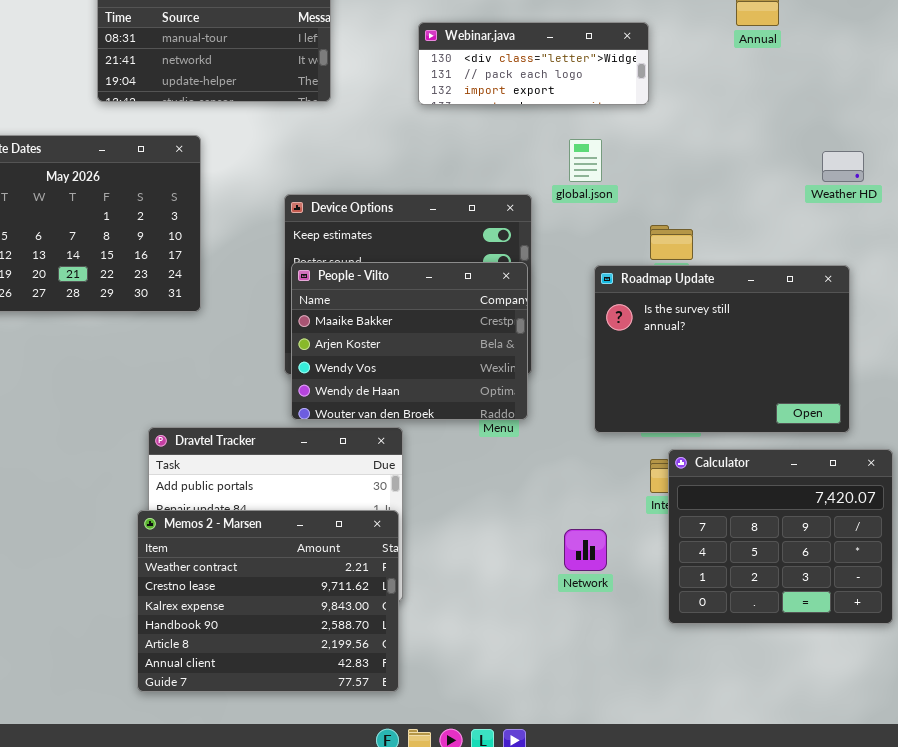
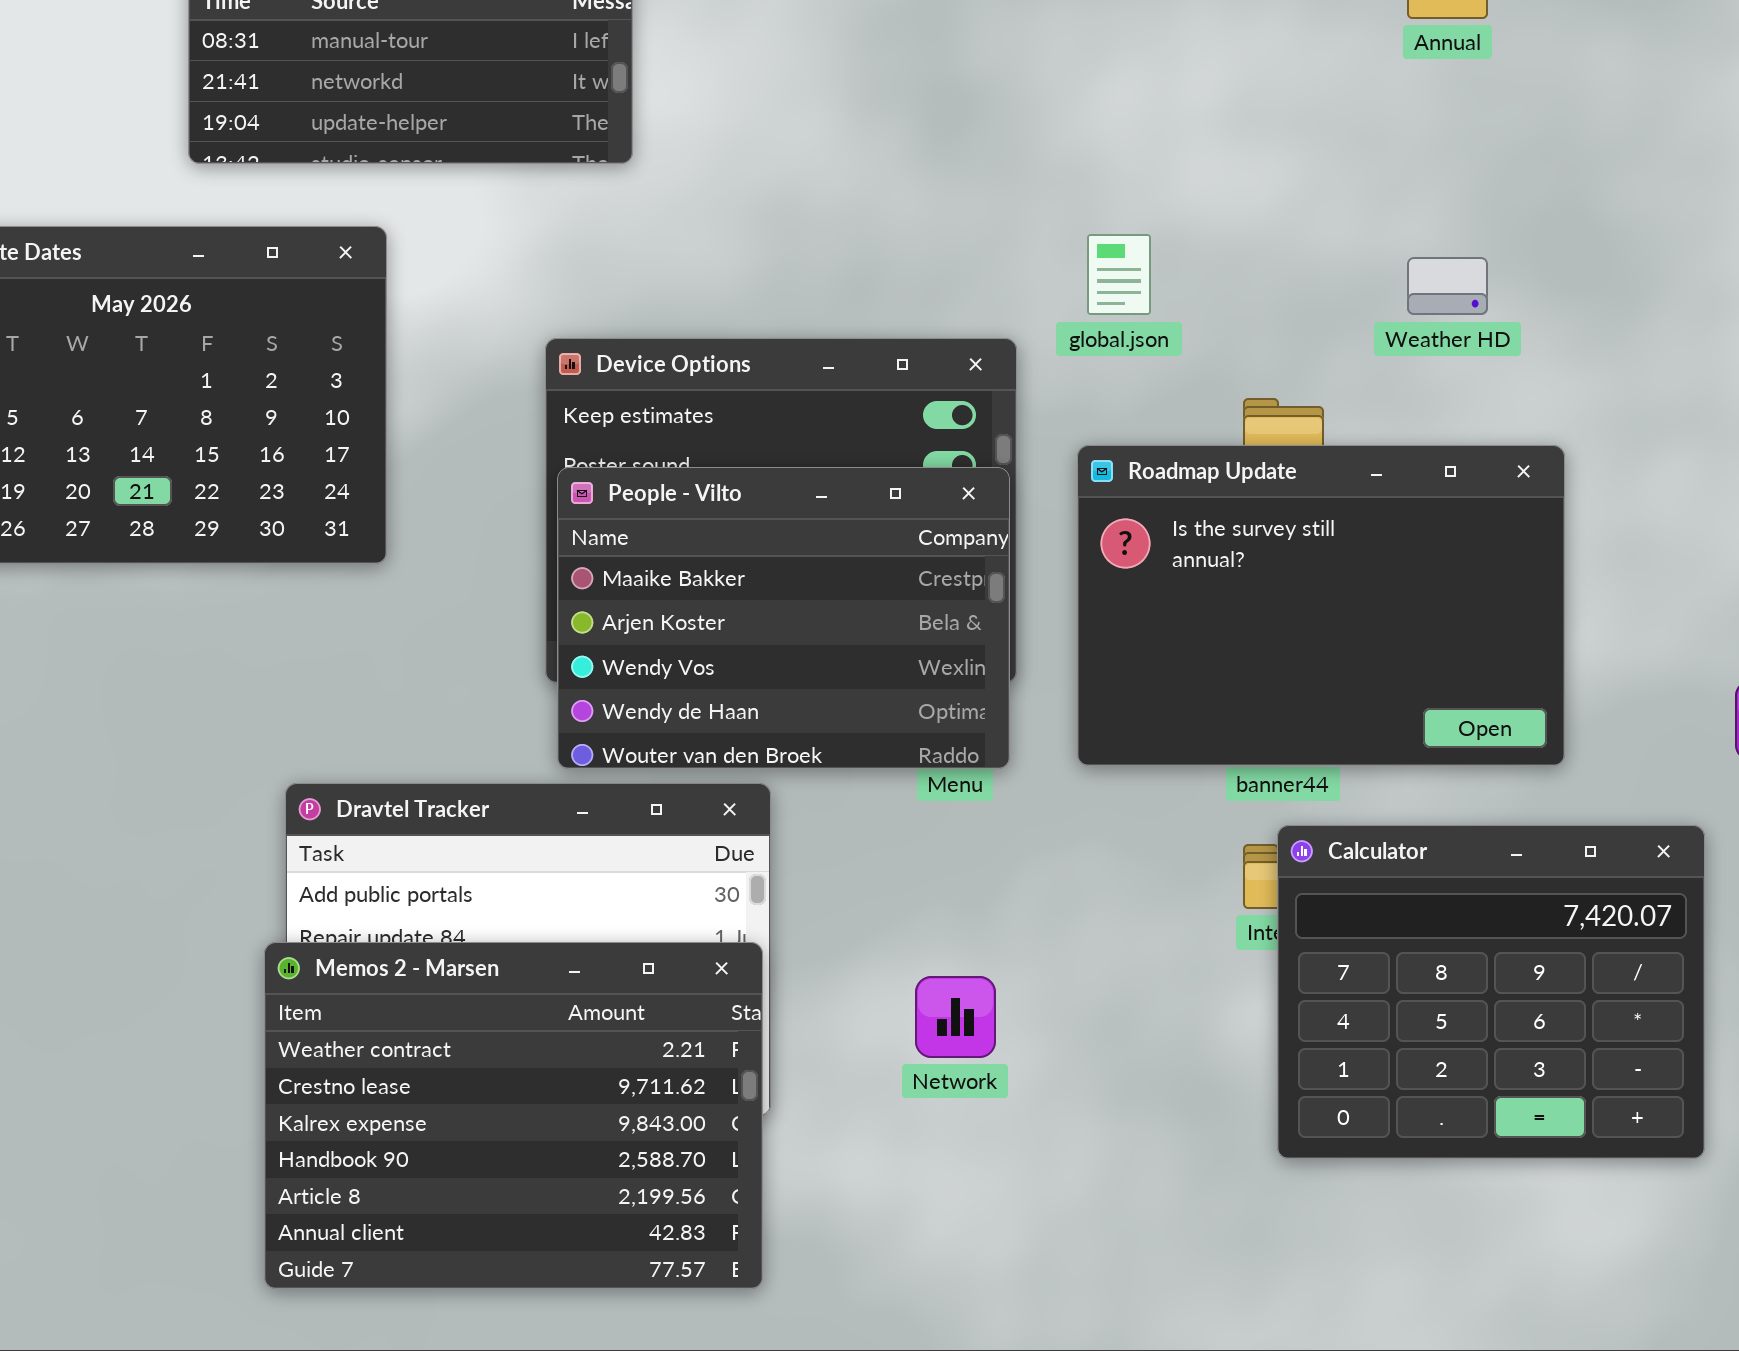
Webinar.java: [418,22,649,105] -> none, closed
Weather HD: [822,151,864,182] -> [1407,257,1488,315], moved
Roadmap Update: [594,265,850,433] -> [1077,445,1565,766], moved
Network: [564,529,607,571] -> [915,976,996,1058], moved

